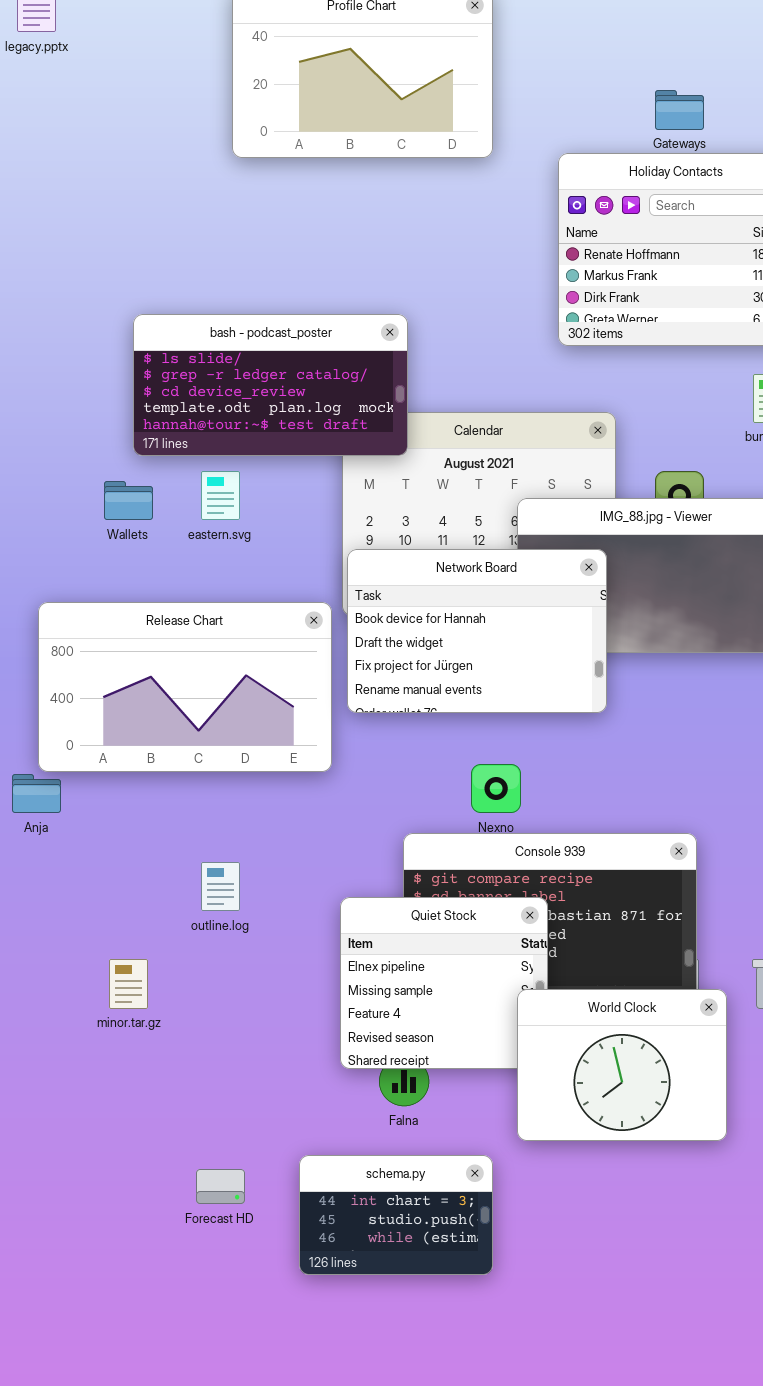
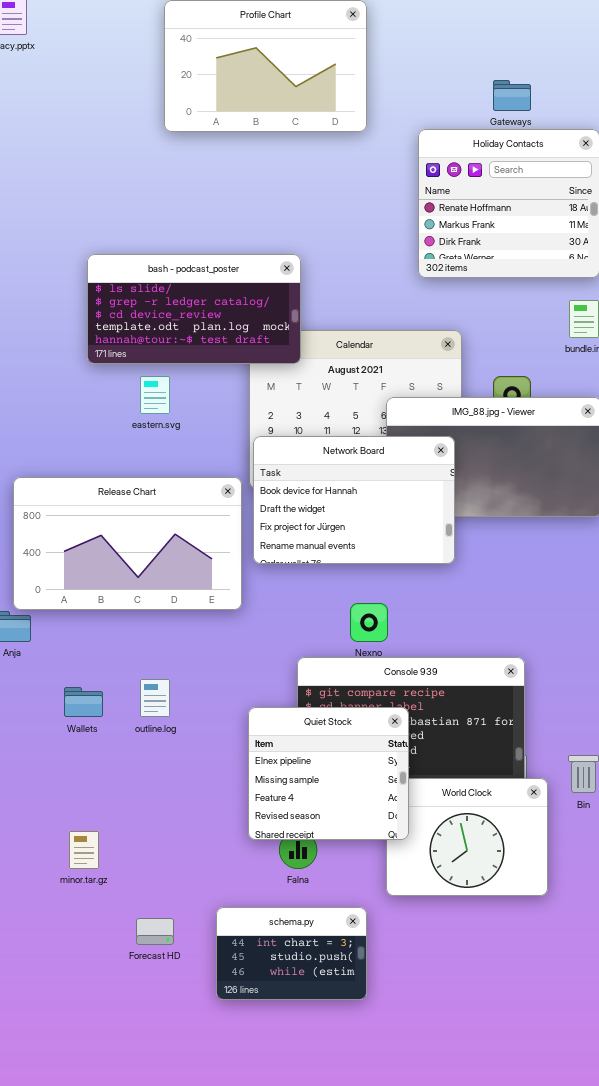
Wallets: [104,481,153,520] -> [64,687,103,717], moved
Quiet Stock: [340,897,548,1069] -> [248,707,409,840], raised
minor.tar.gz: [109,959,148,1009] -> [69,831,99,869], moved

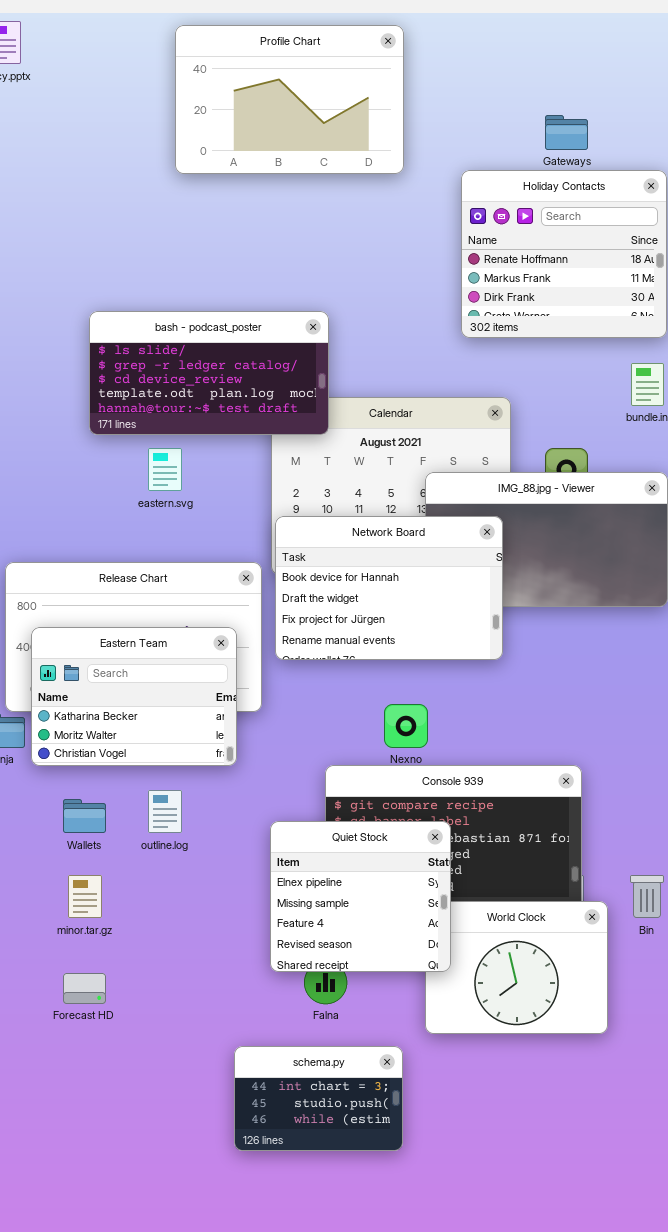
Eastern Team: none -> [31,627,237,766], opened
minor.tar.gz: [69,831,99,869] -> [68,875,102,918], moved
Forecast HD: [136,918,174,945] -> [63,973,106,1004], moved

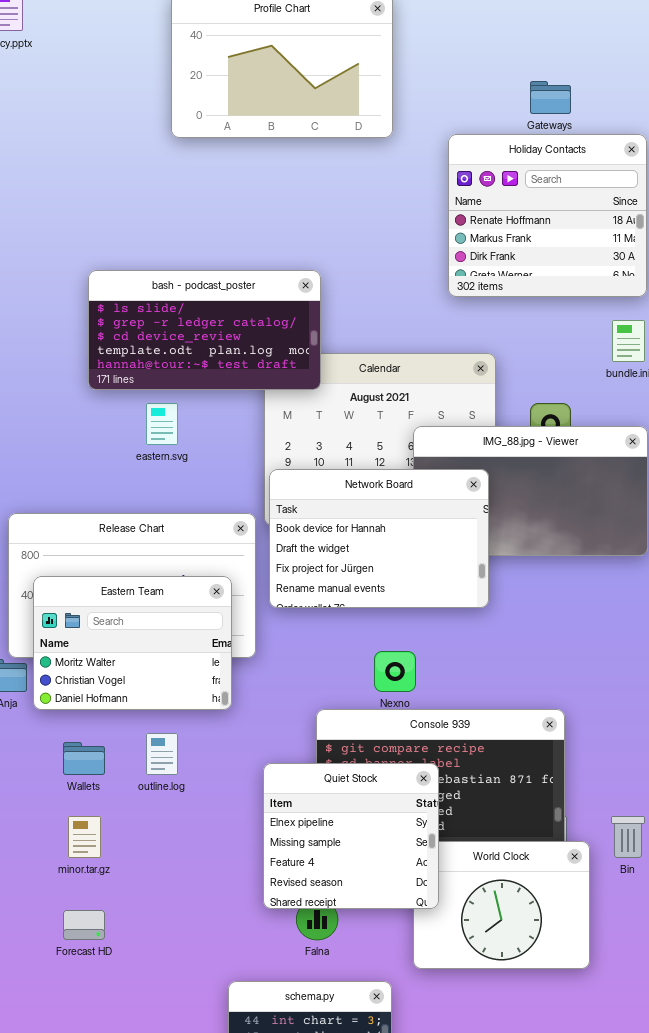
Eastern Team: [31,627,237,766] -> [33,576,232,710], scrolled down 1 row

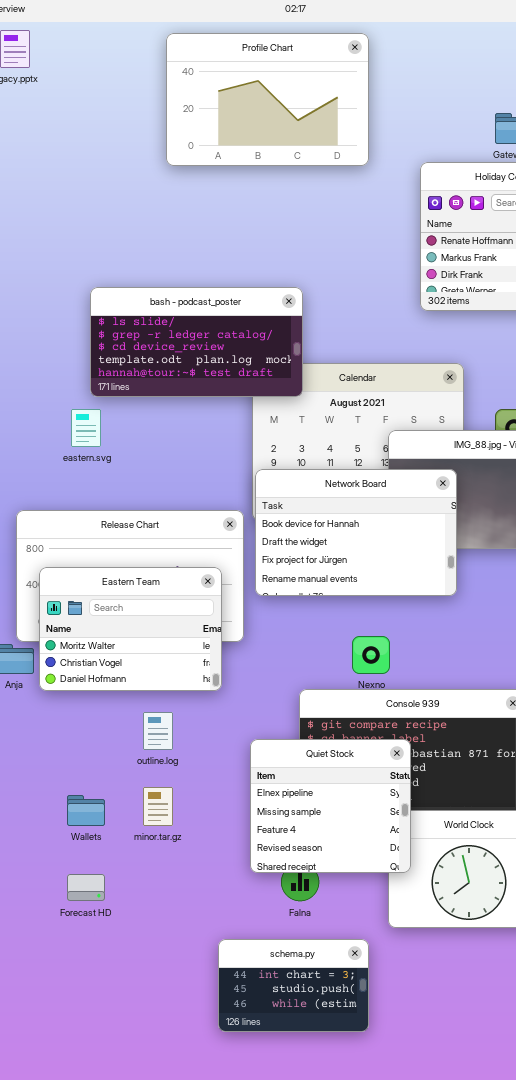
eastern.svg: [146,403,178,445] -> [71,409,101,447], moved
Wallets: [63,742,105,775] -> [67,795,105,826], moved
minor.tar.gz: [68,816,101,858] -> [143,787,173,826], moved

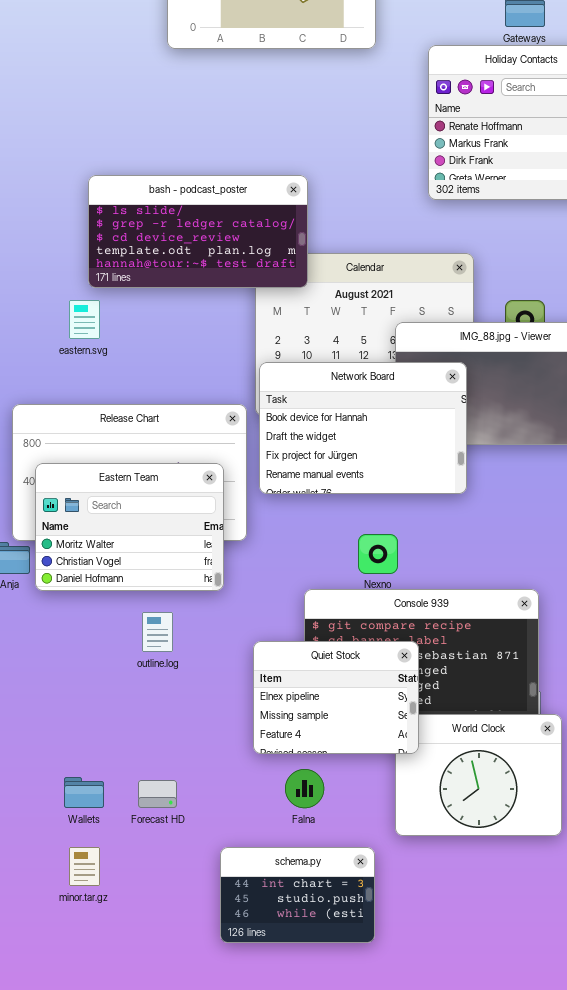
Quiet Stock: [250,739,411,873] -> [253,641,419,754], resized
minor.tar.gz: [143,787,173,826] -> [69,847,100,886], moved
Wallets: [67,795,105,826] -> [64,777,104,808], moved
Forecast HD: [67,874,105,901] -> [138,780,177,808], moved

